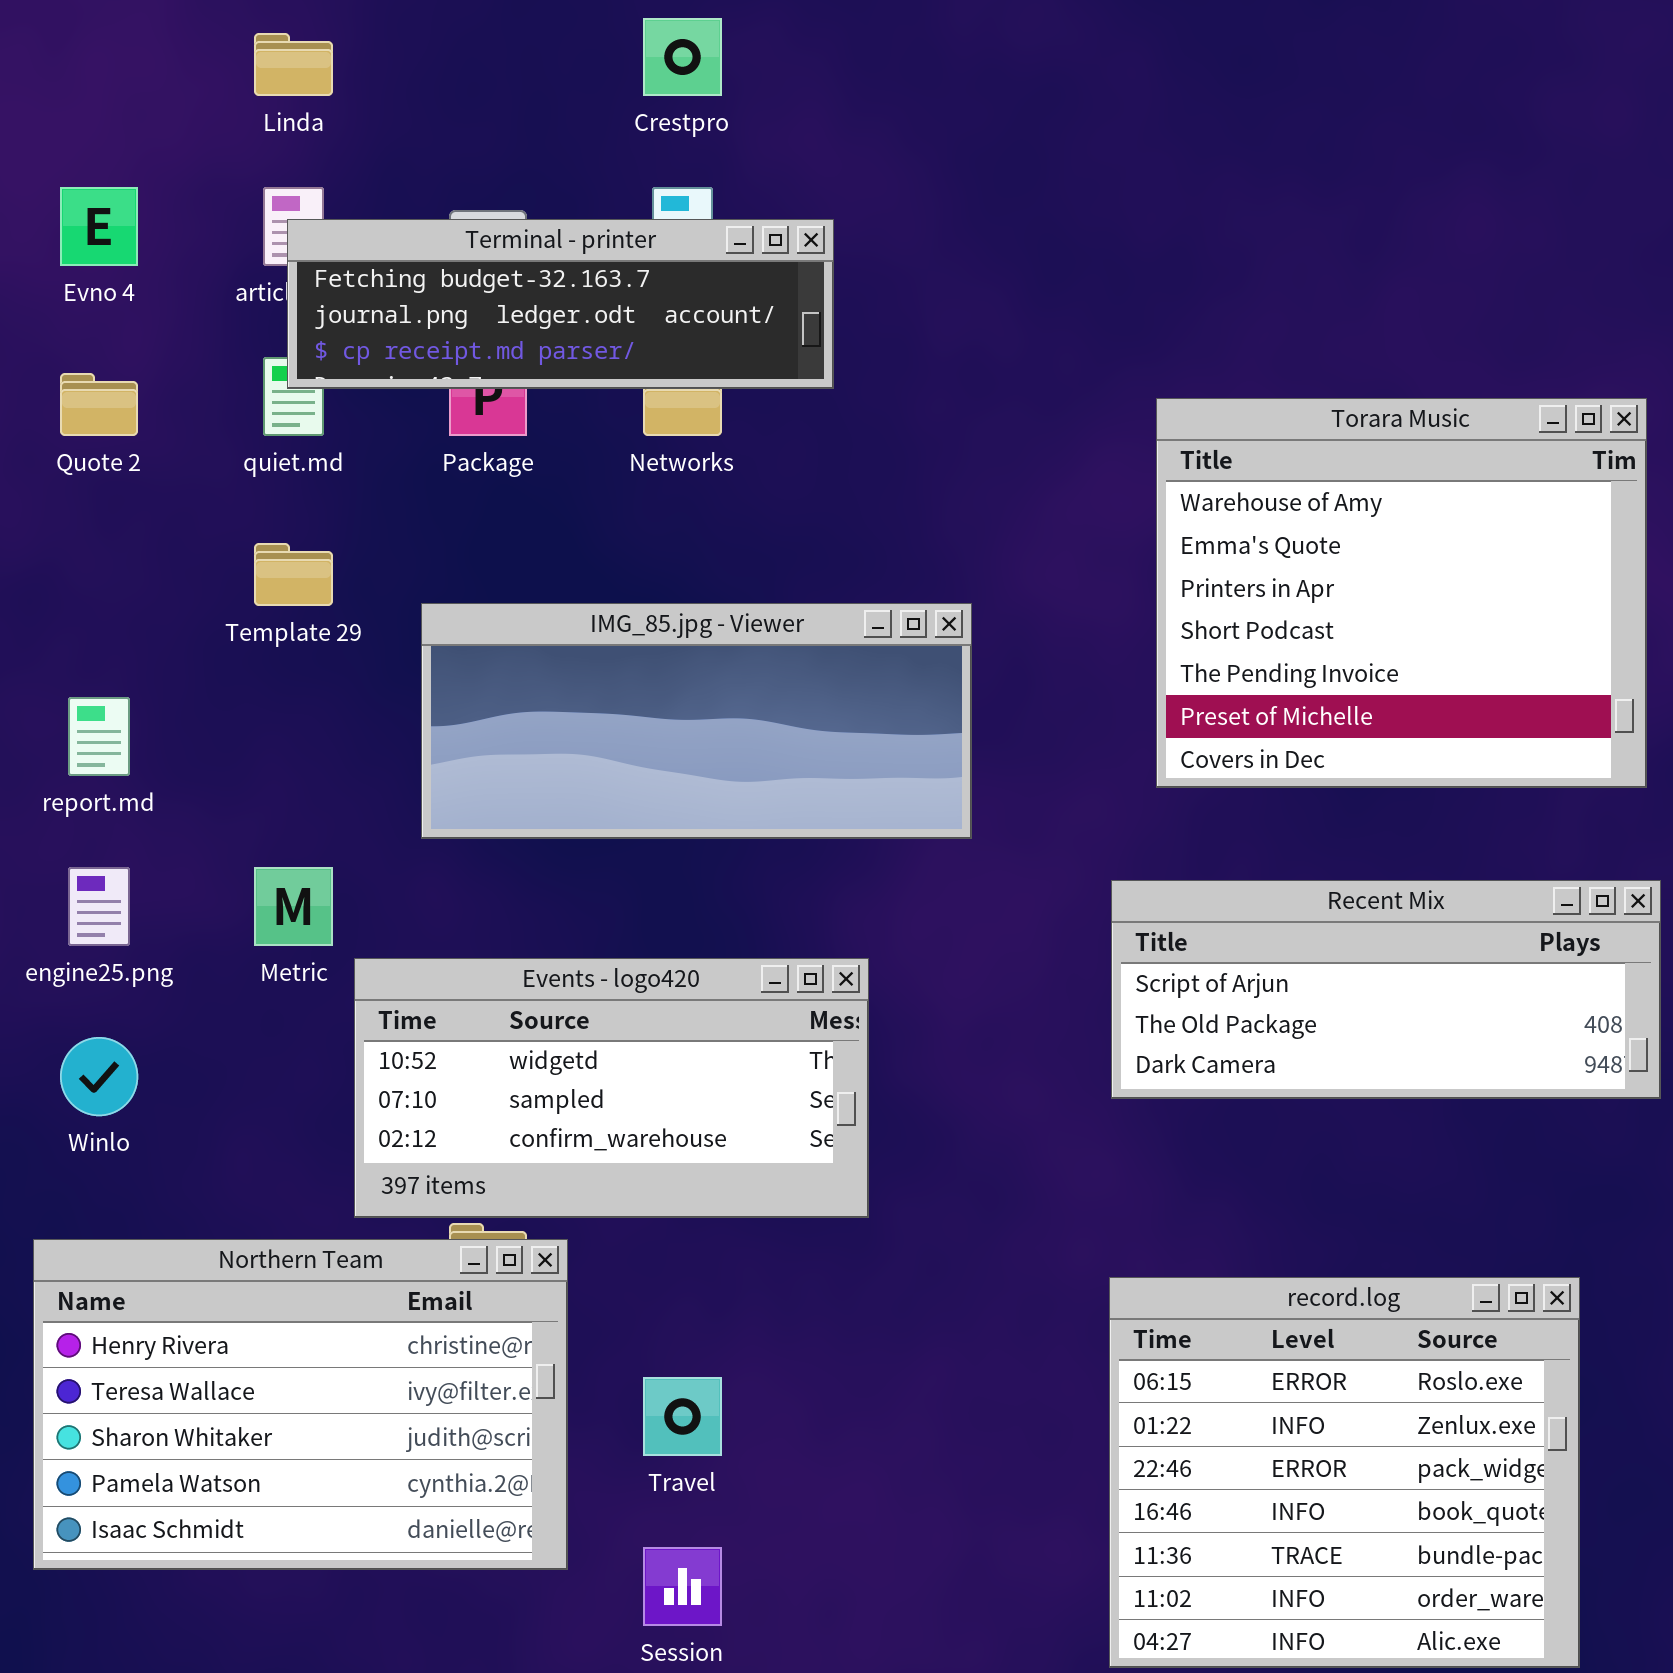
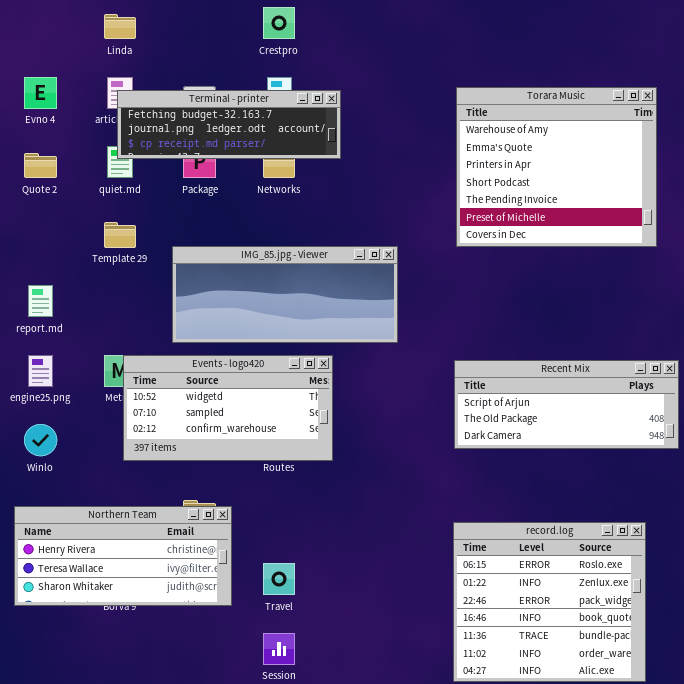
Torara Music: [1156,398,1647,788] -> [456,87,657,247], moved
Events - logo420: [354,958,869,1218] -> [123,355,333,461], moved
Northern Team: [33,1239,568,1570] -> [14,506,232,606], resized

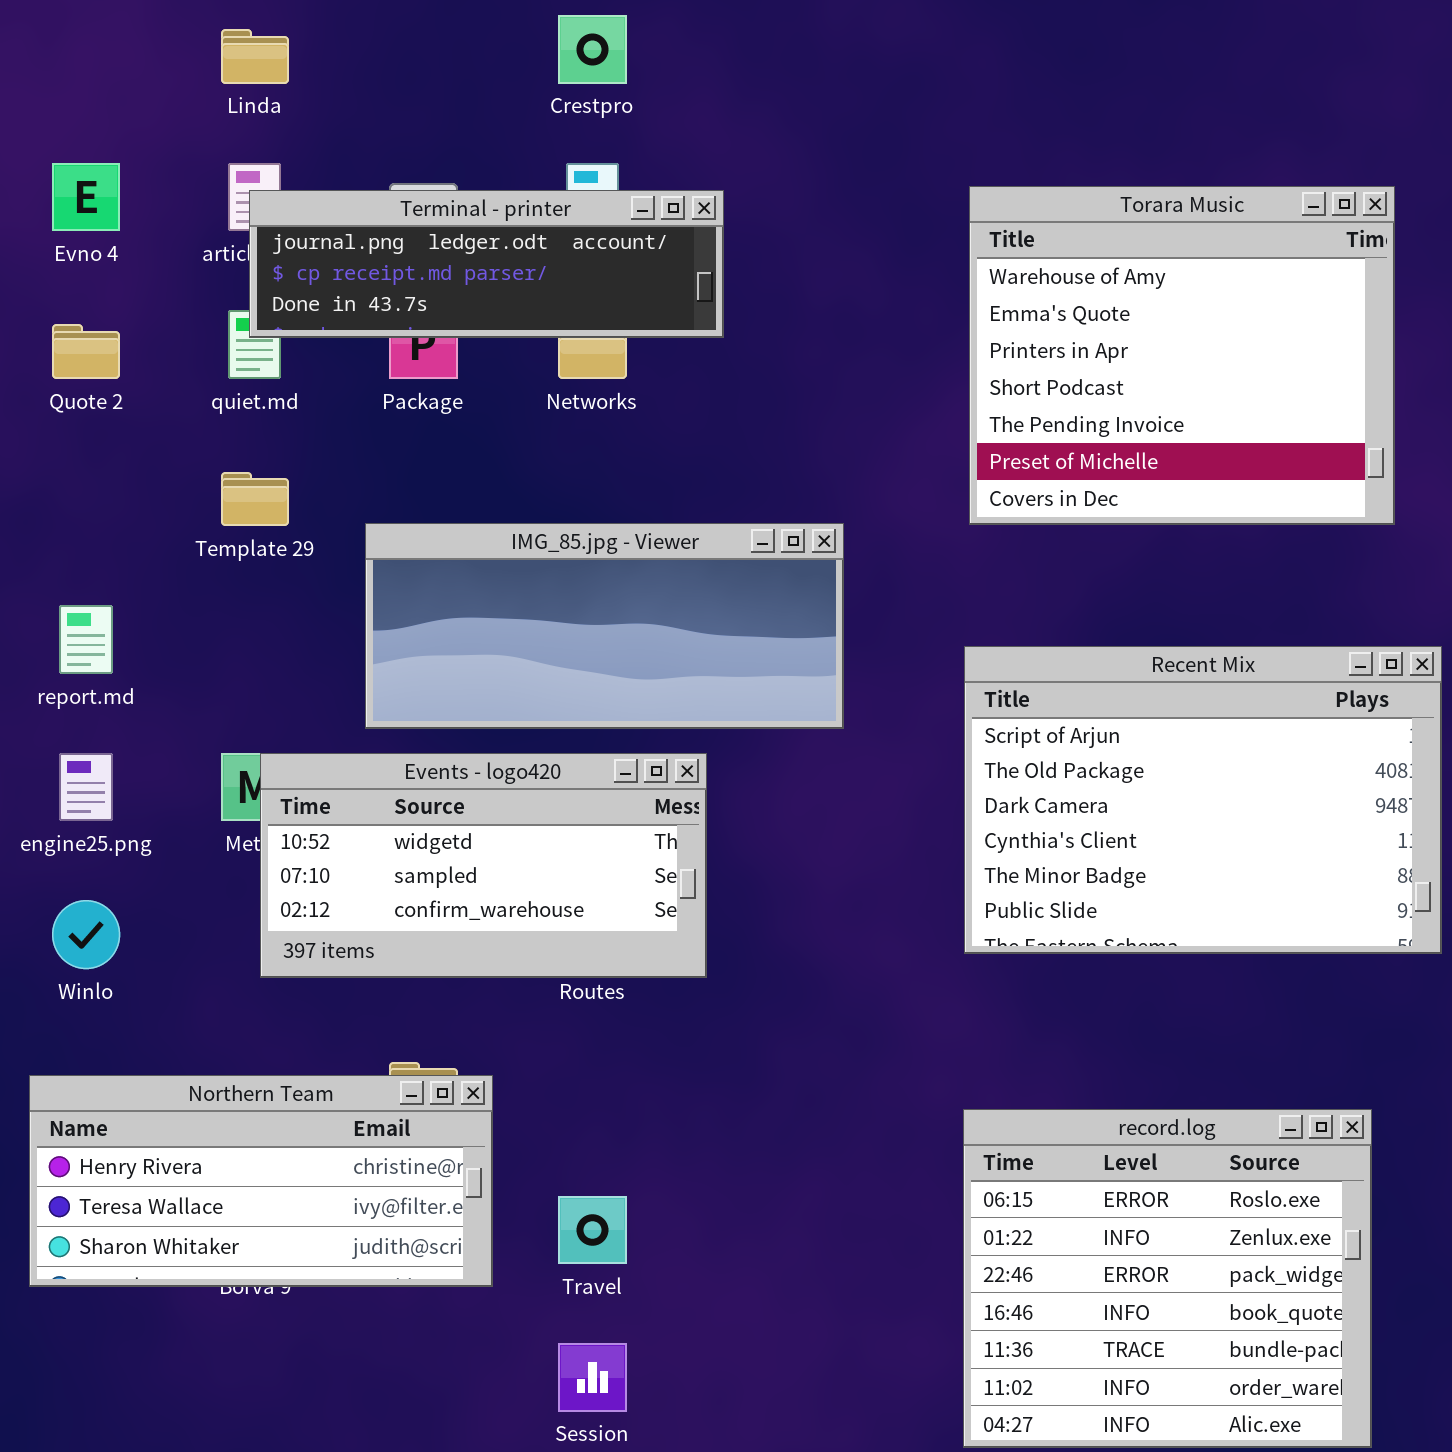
Terminal - printer: [117,90,341,159] -> [249,190,724,338], scrolled down 1 row
Recent Mix: [454,360,679,449] -> [964,646,1442,954], resized

